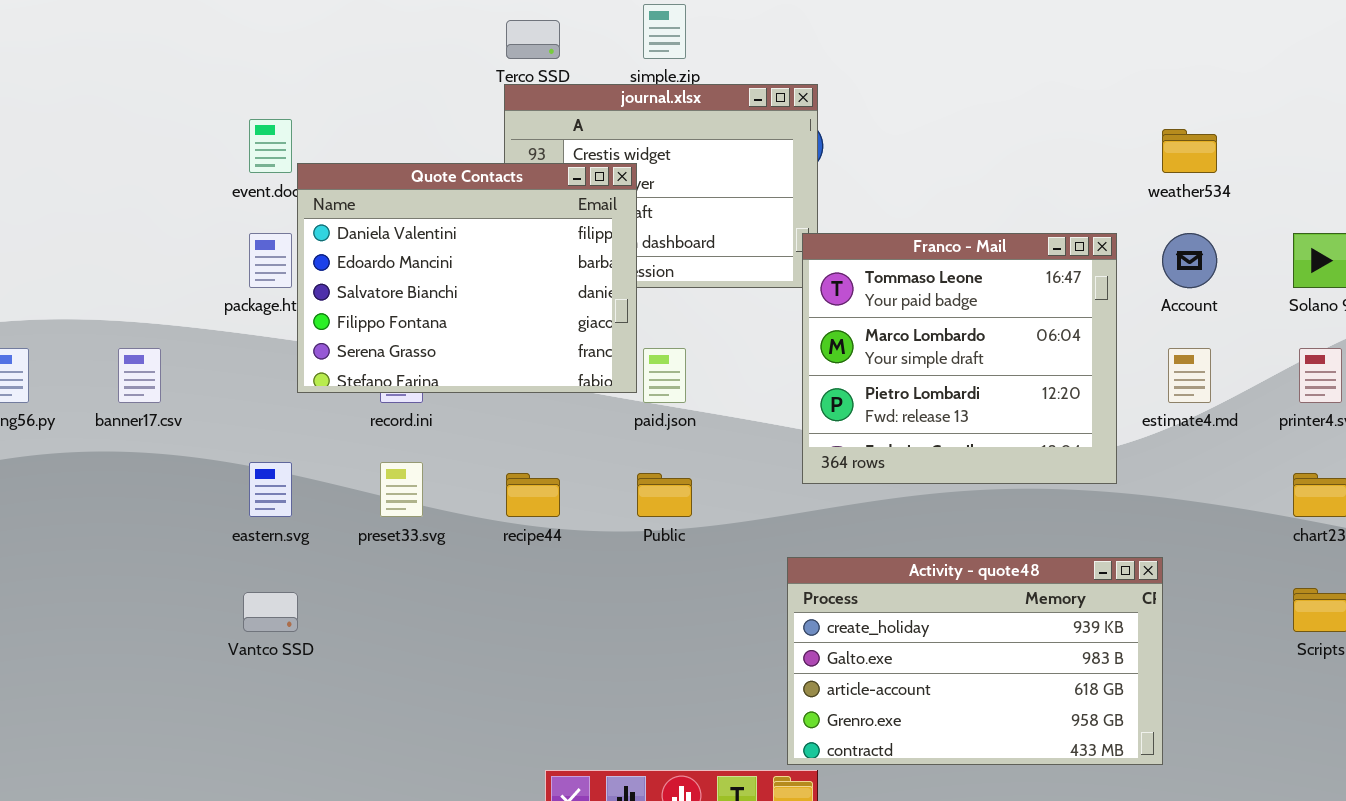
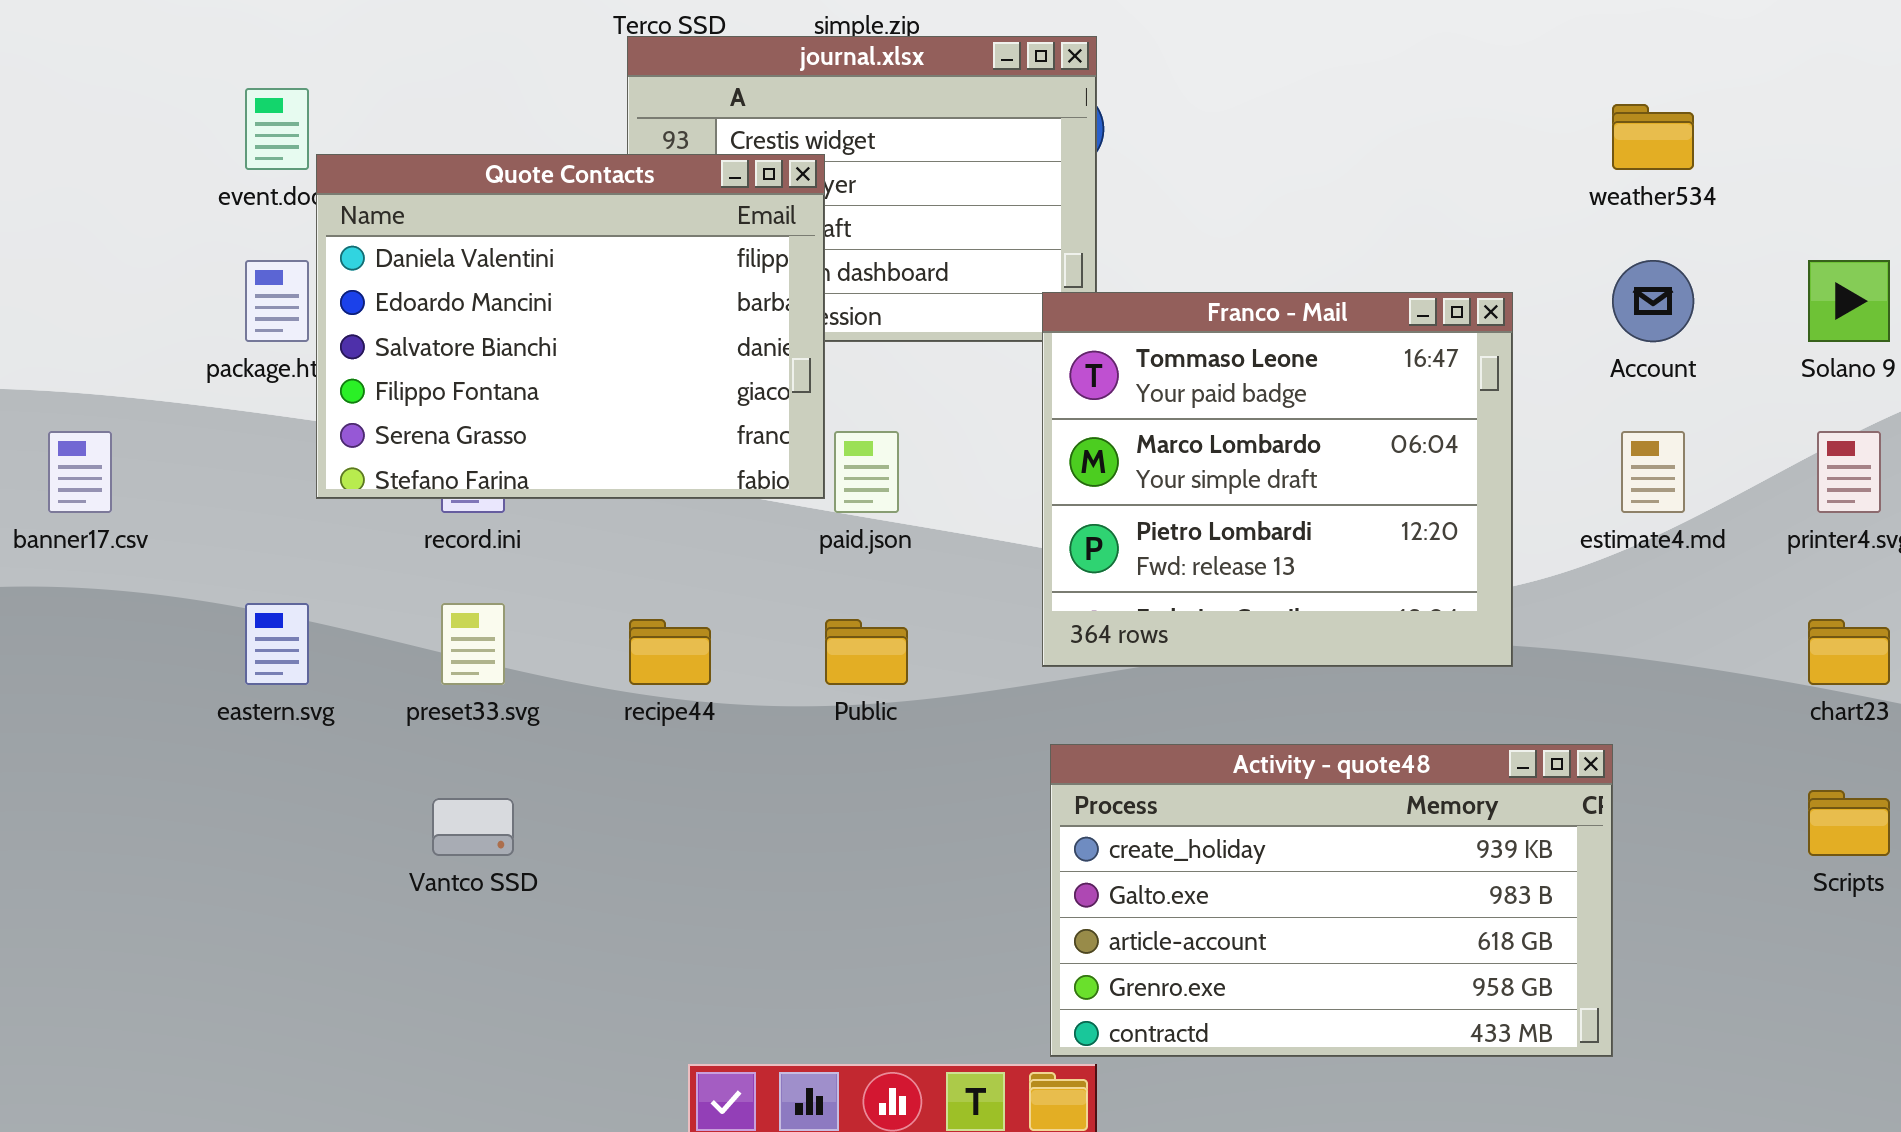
Franco - Mail: [802,233,1117,484] -> [1042,292,1513,667], moved
Vantco SSD: [243,592,298,632] -> [432,798,514,856], moved

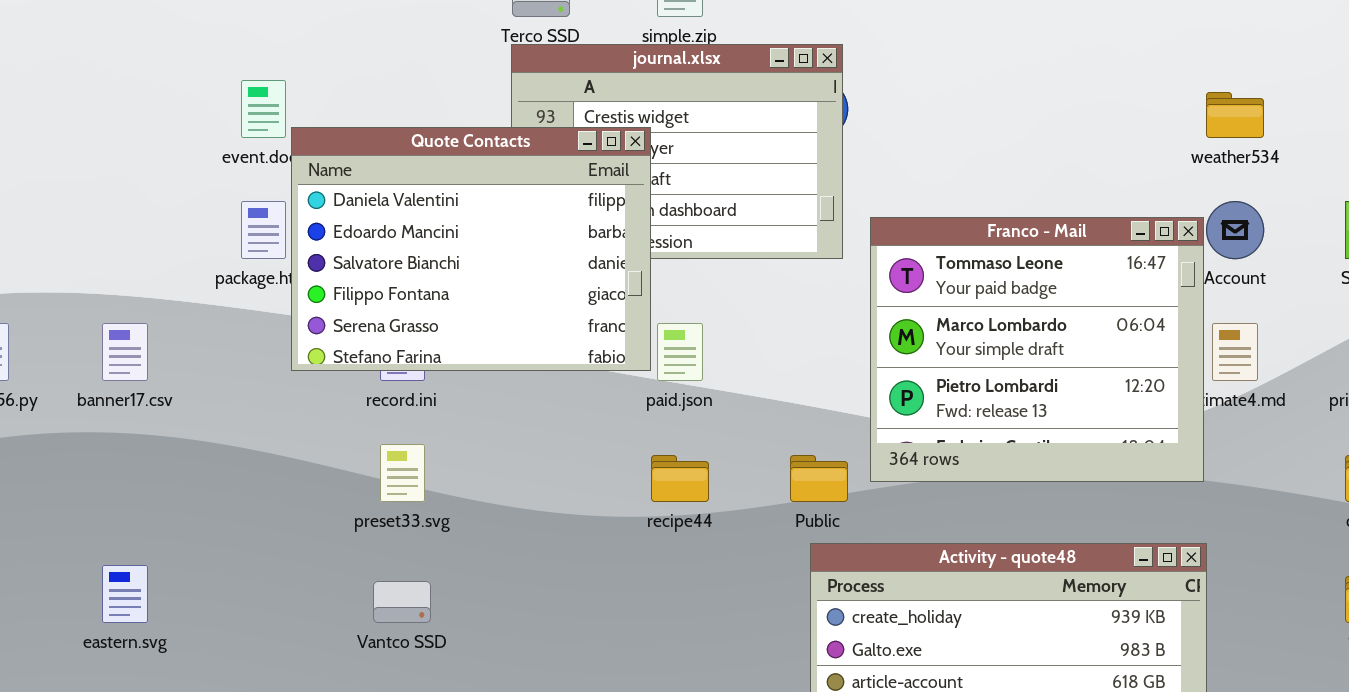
Franco - Mail: [1042,292,1513,667] -> [870,217,1204,482], moved
eastern.svg: [245,603,309,685] -> [102,565,148,623], moved
recipe44: [629,619,711,685] -> [651,455,709,502], moved
Public: [825,619,908,685] -> [790,455,848,502], moved

